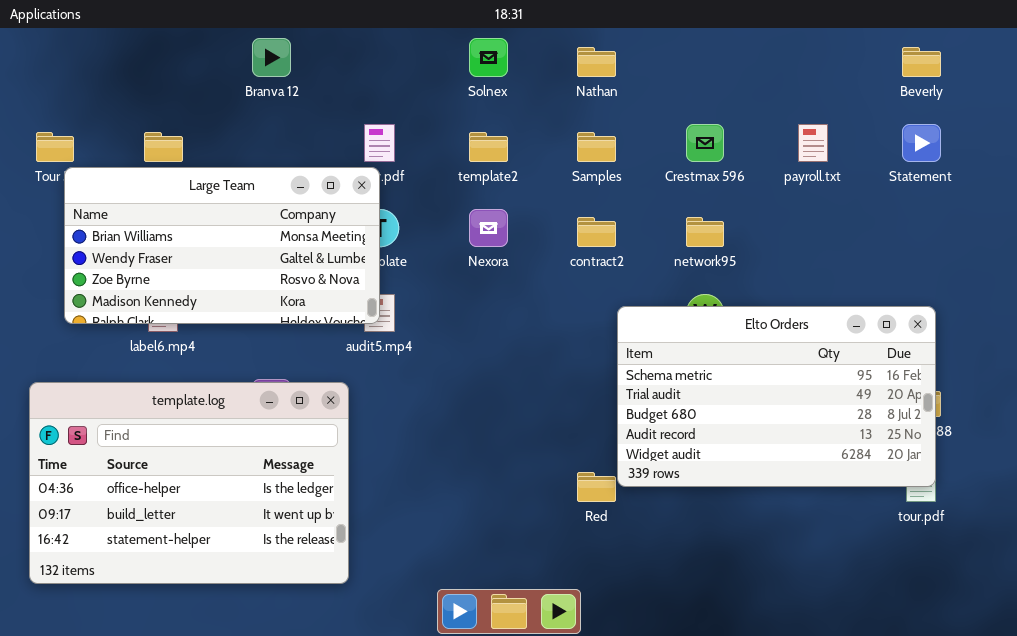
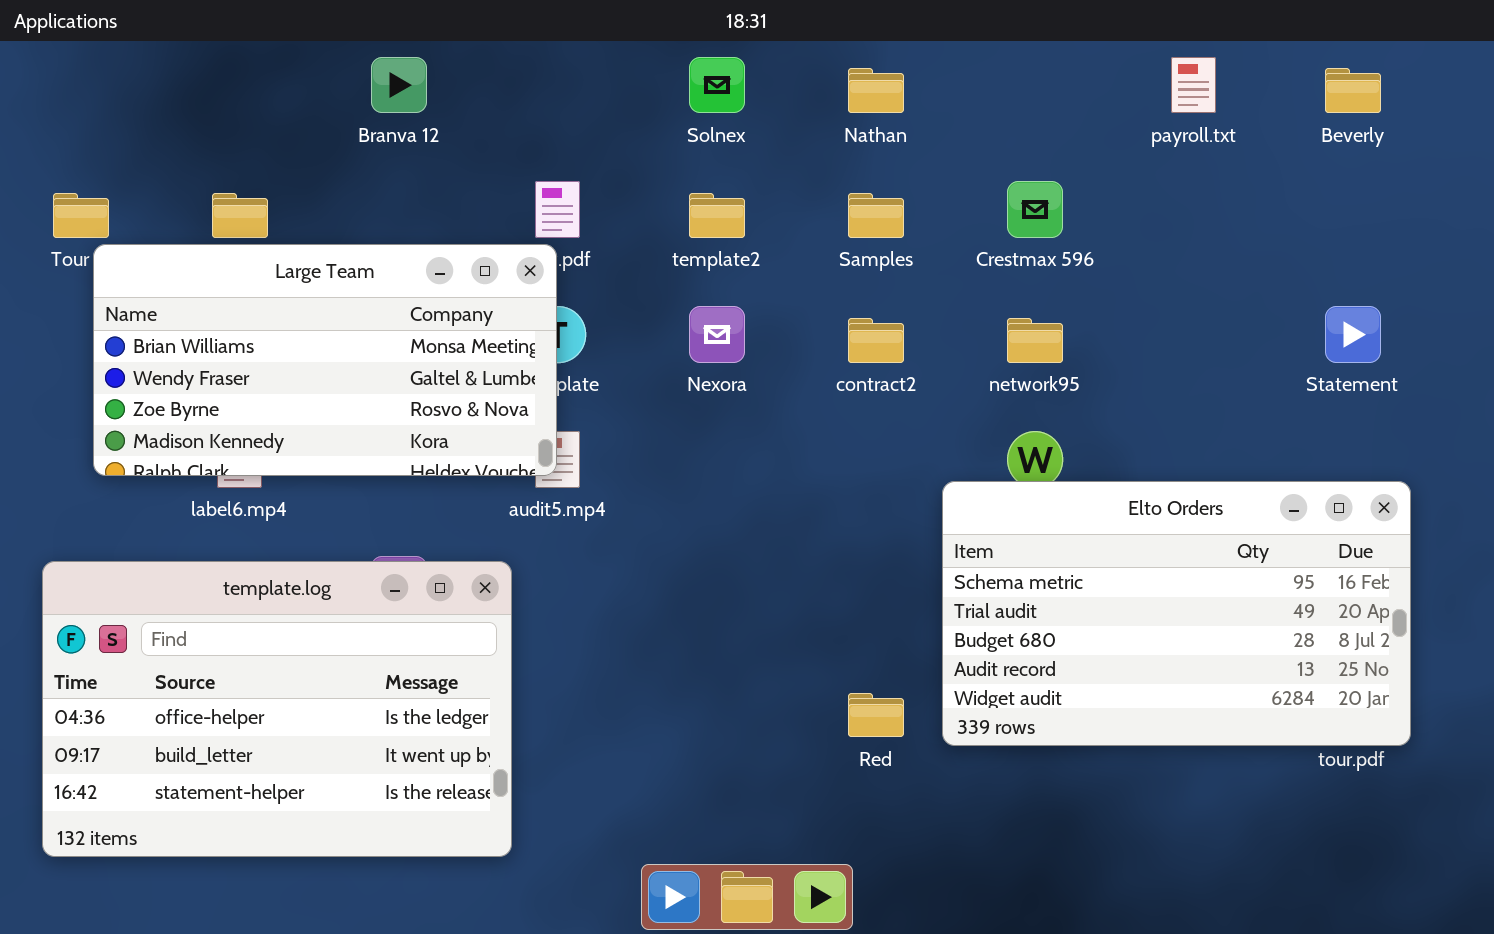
payroll.txt: [798,124,828,162] -> [1171,57,1216,113], moved
Statement: [902,124,941,162] -> [1325,306,1381,363], moved
Elto Orders: [617,306,936,487] -> [942,481,1411,746], moved

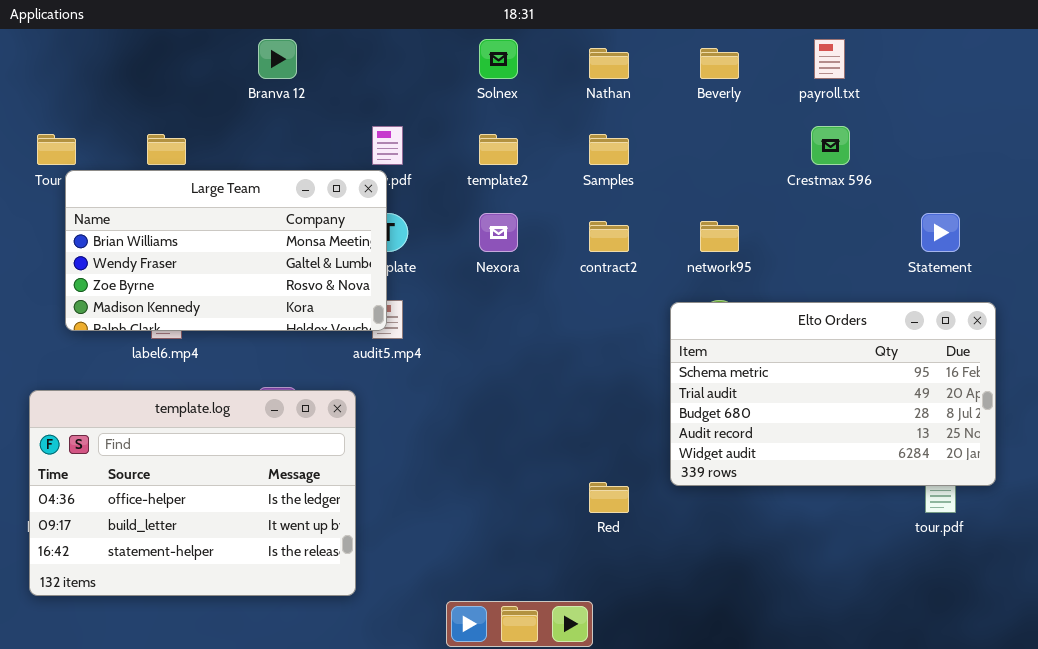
Beverly: [1325,68,1381,113] -> [700,48,739,79], moved
Crestmax 596: [1007,181,1063,238] -> [811,126,850,165], moved
Elto Orders: [942,481,1411,746] -> [670,302,996,486], moved

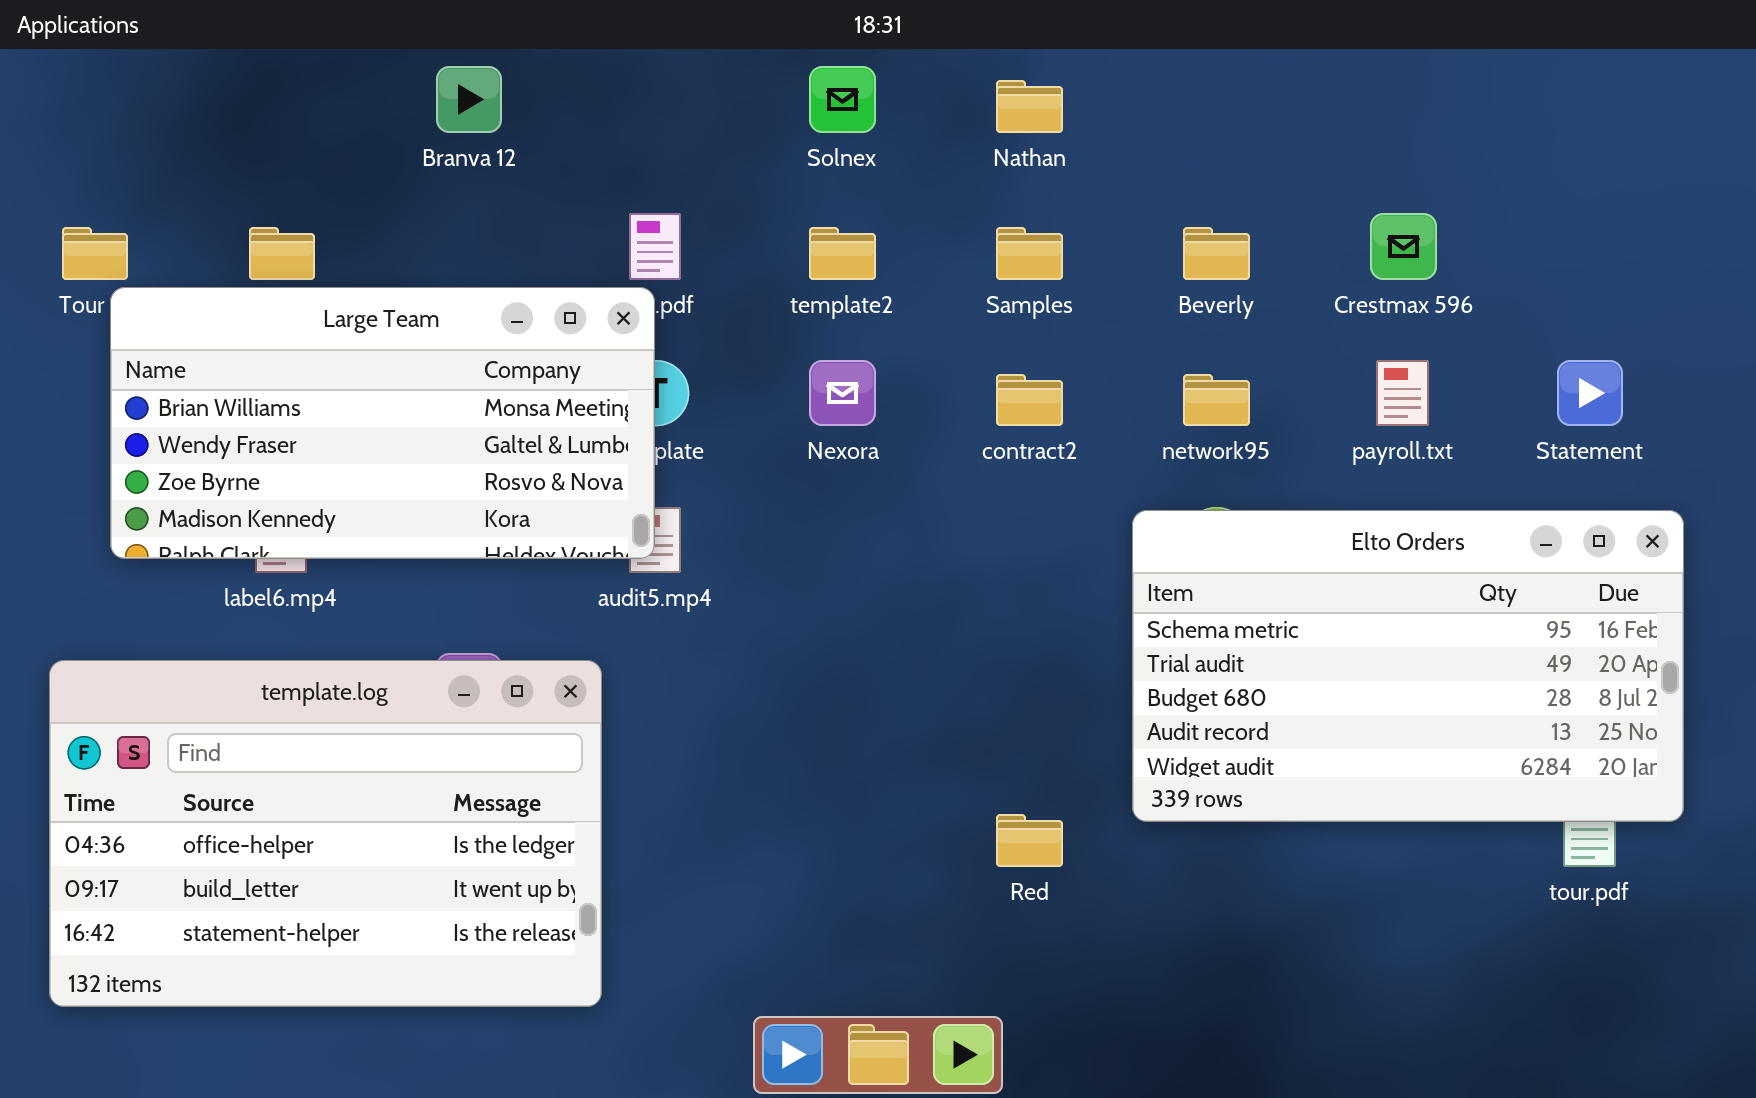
payroll.txt: [814,39,845,79] -> [1376,360,1429,426], moved
Beverly: [700,48,739,79] -> [1183,227,1250,280], moved

